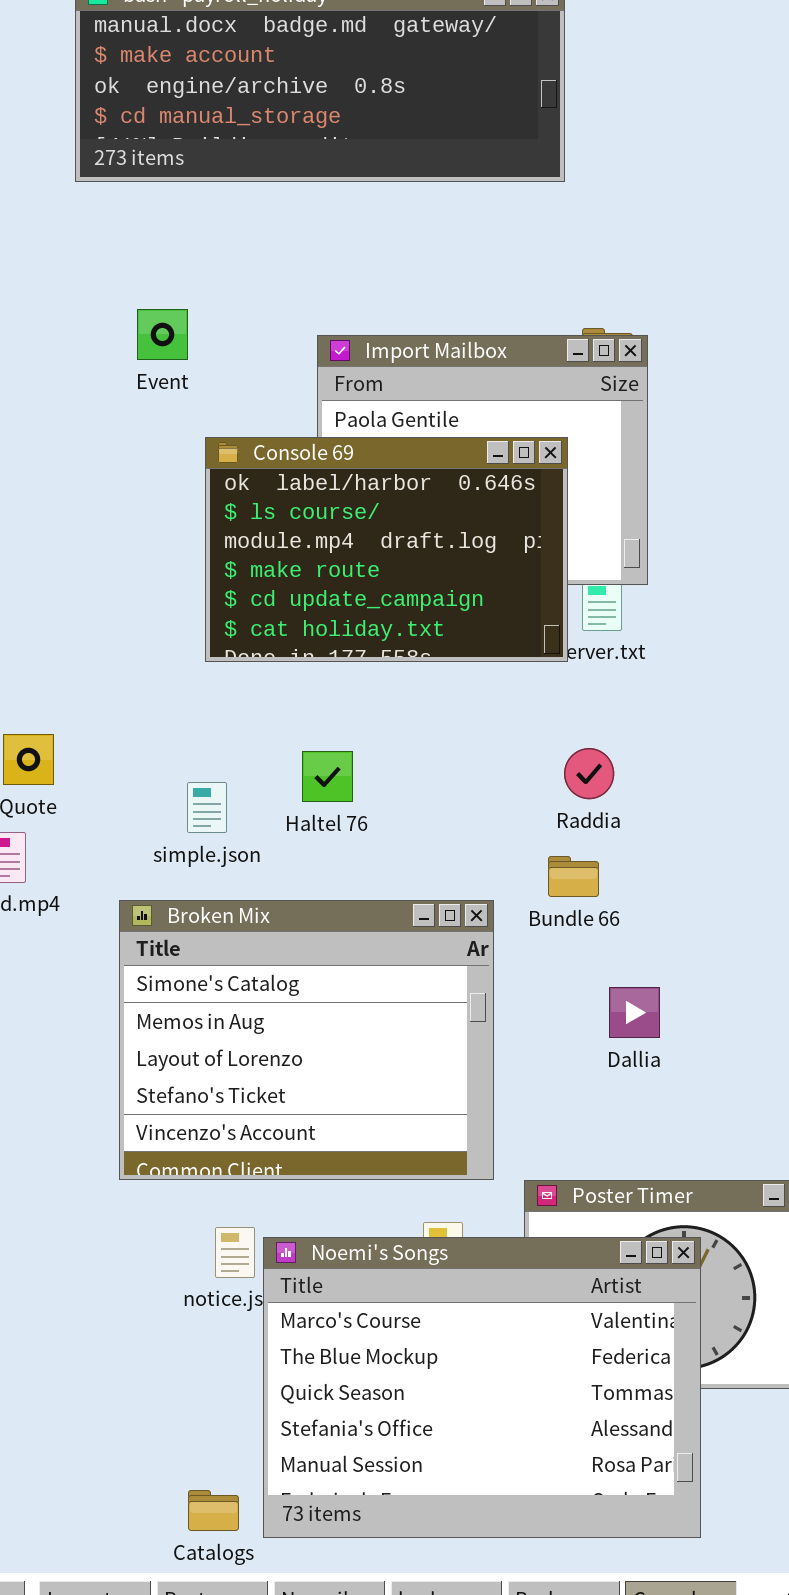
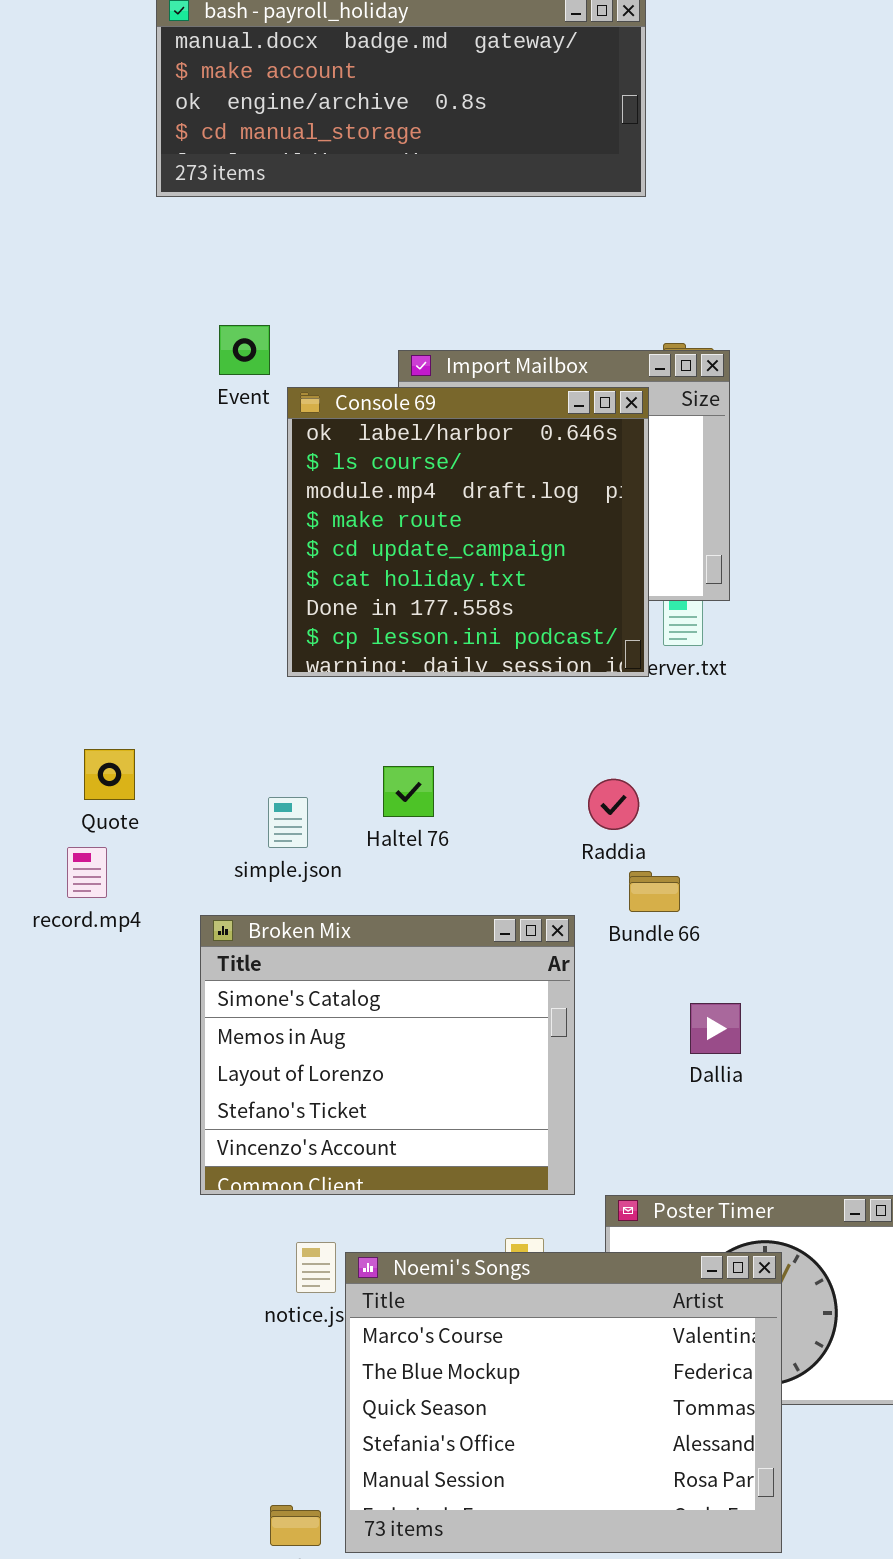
Console 69: [205,437,568,662] -> [287,387,649,677], resized
Raddia: [564,748,614,799] -> [588,779,639,830], moved

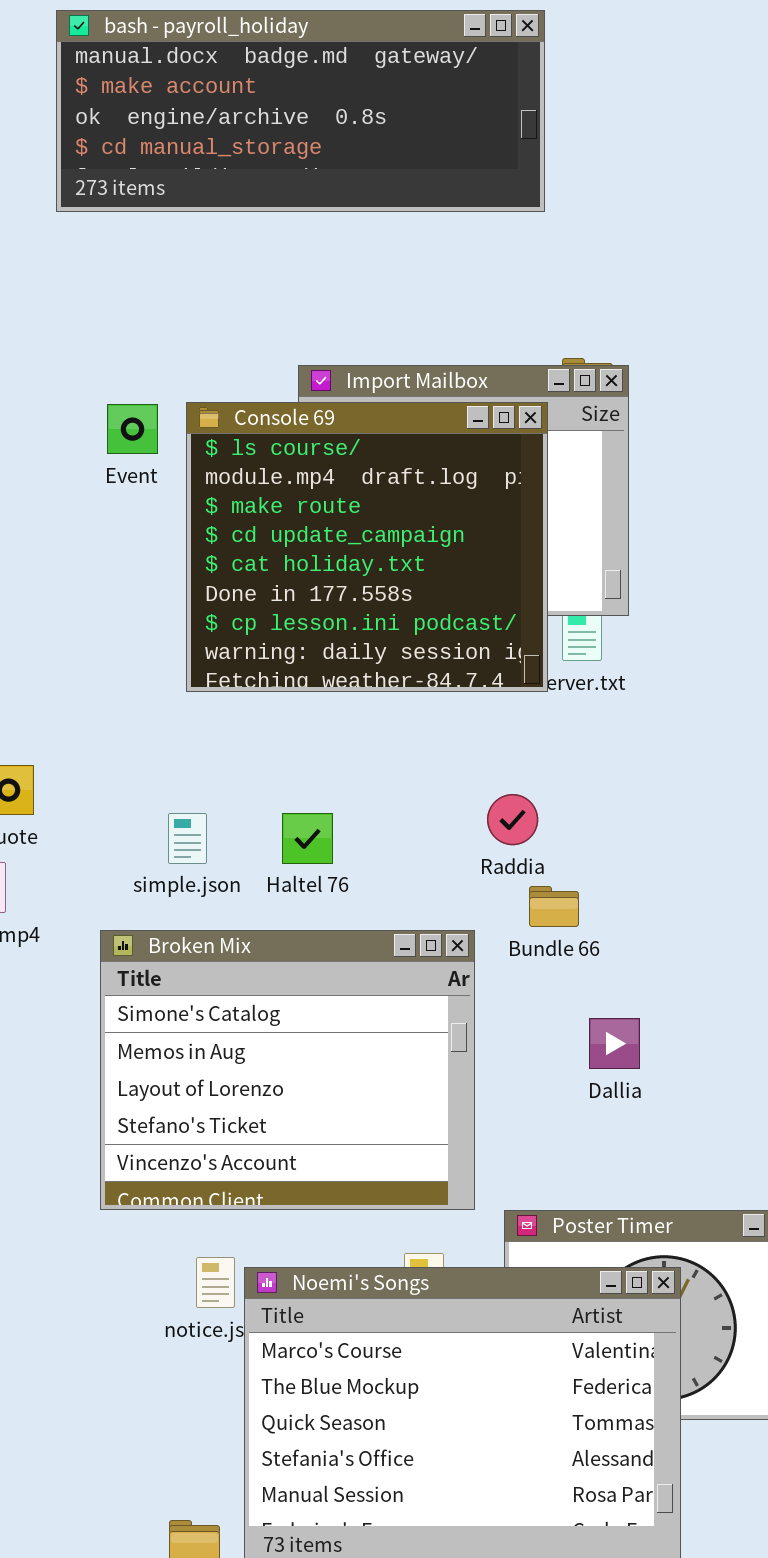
Event: [219,325,270,375] -> [107,404,158,454], moved
Console 69: [287,387,649,677] -> [186,402,548,692], scrolled down 1 row
Haltel 76: [383,766,434,817] -> [282,813,333,864], moved

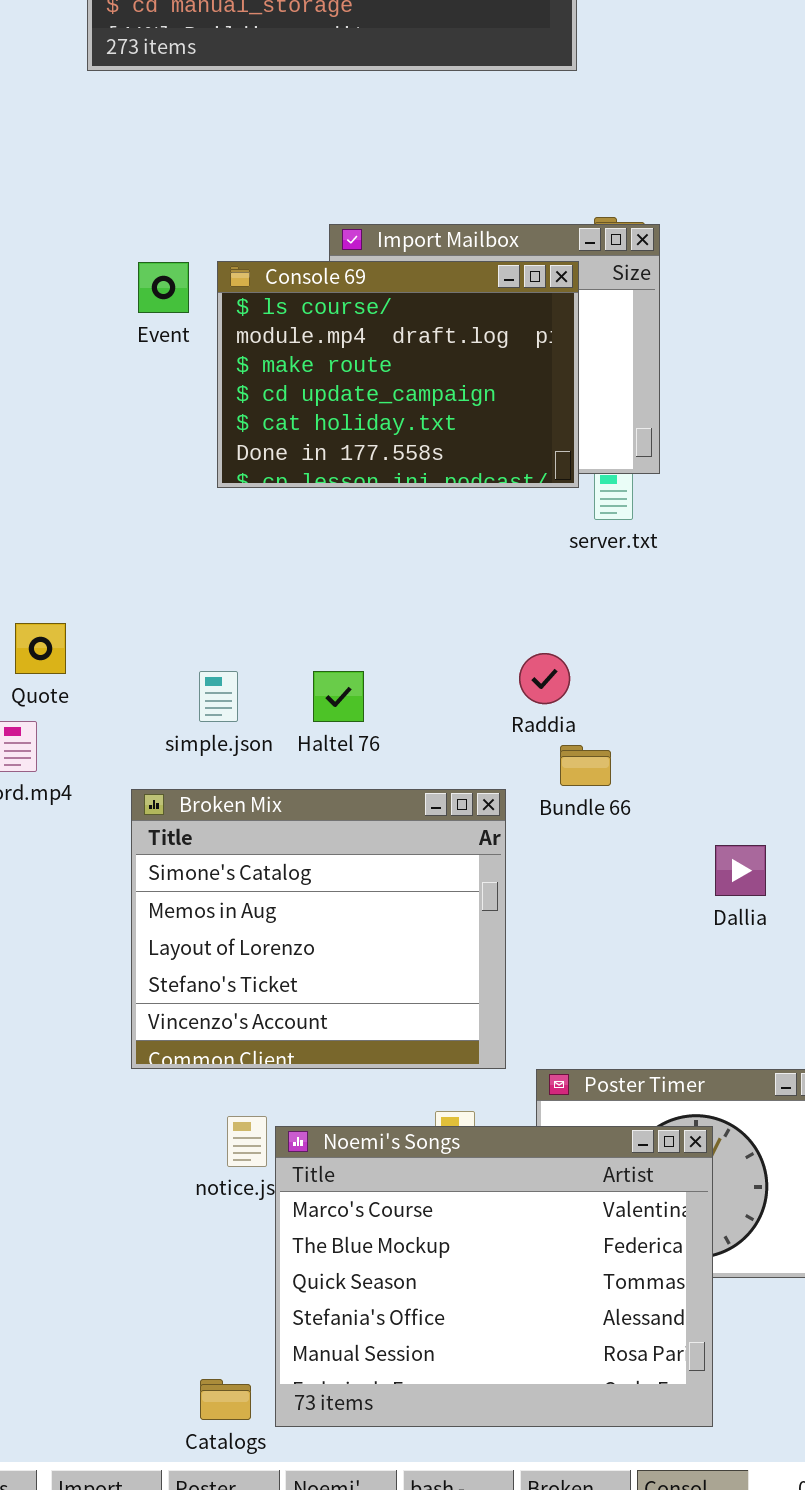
Console 69: [186,402,548,692] -> [217,261,579,488], resized
Dallia: [589,1018,640,1069] -> [715,845,766,896], moved

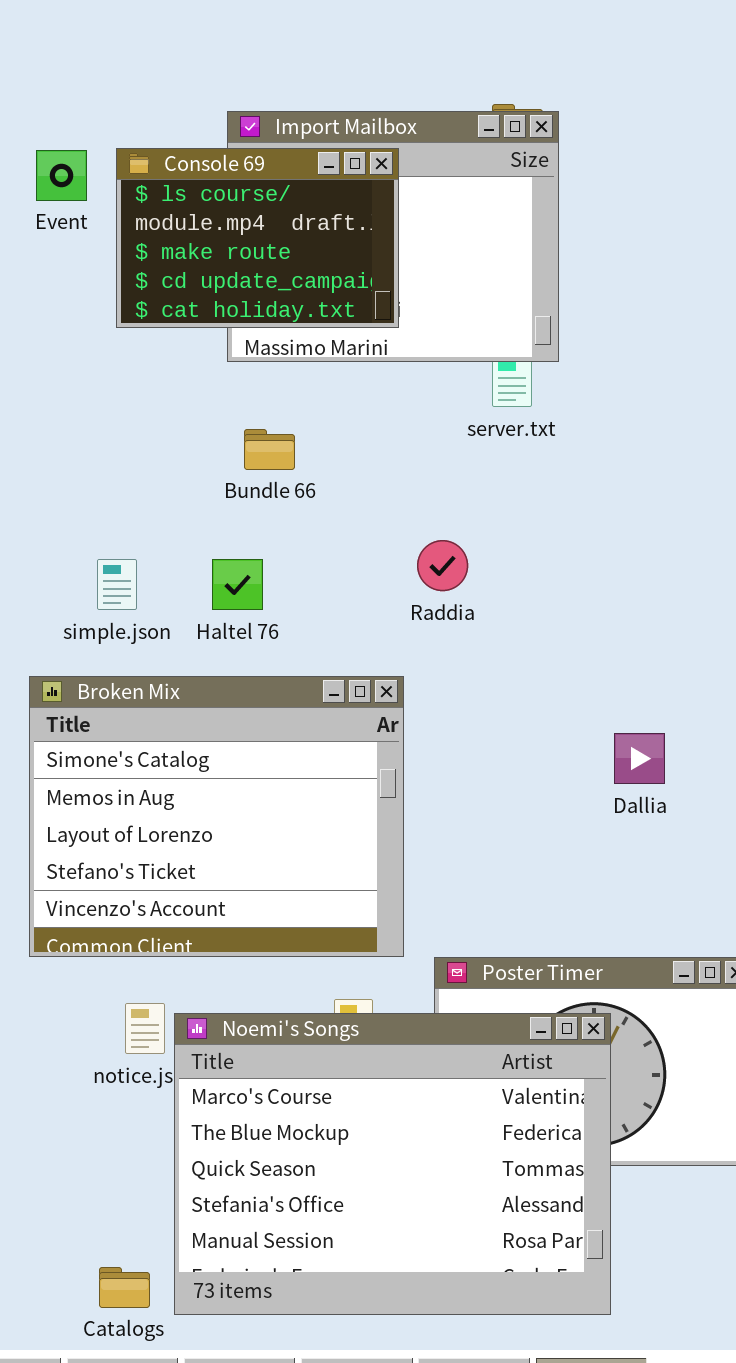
Console 69: [217,261,579,488] -> [116,148,399,328], resized
Bundle 66: [560,745,611,786] -> [244,429,295,470], moved

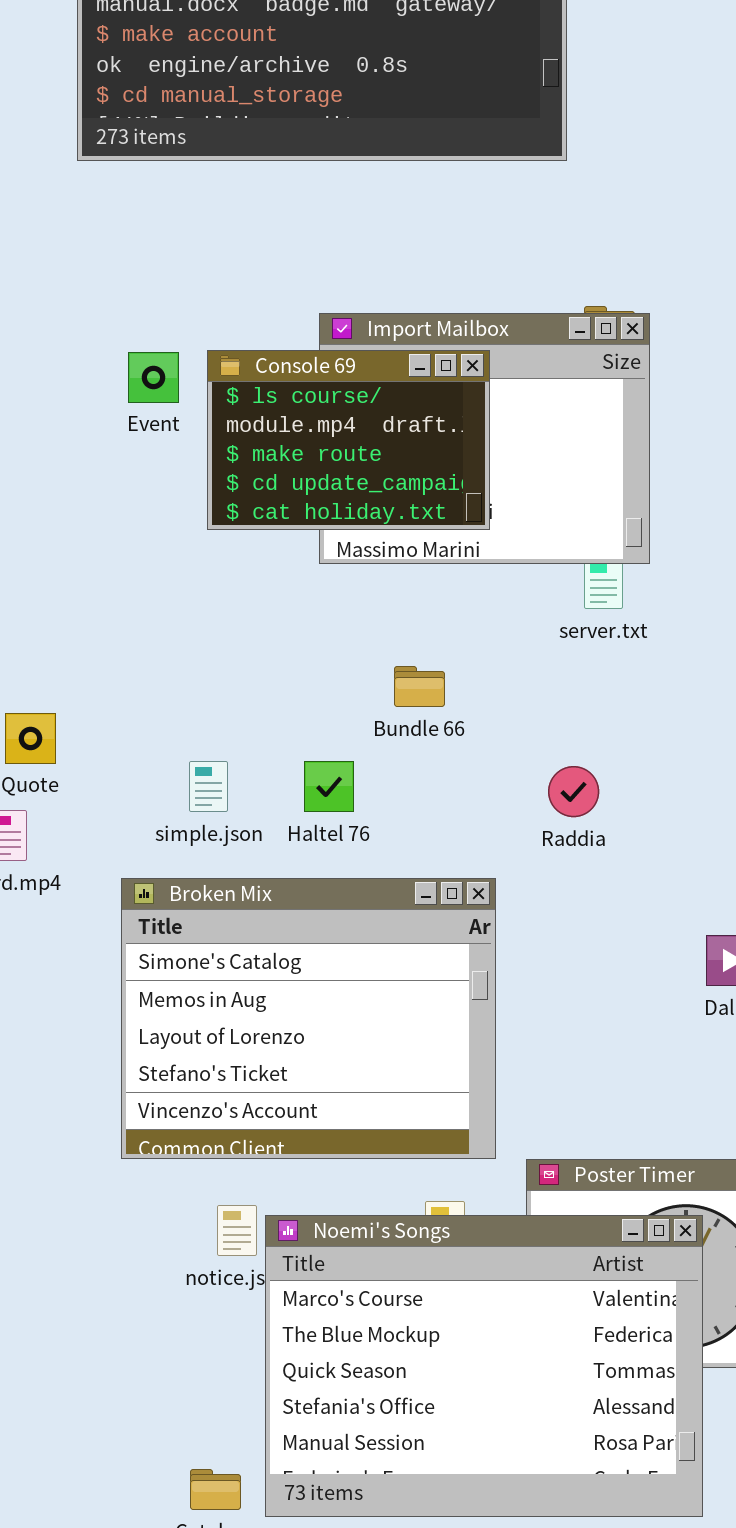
Bundle 66: [244,429,295,470] -> [394,666,445,707], moved
Raddia: [417,540,468,591] -> [548,766,599,817], moved

